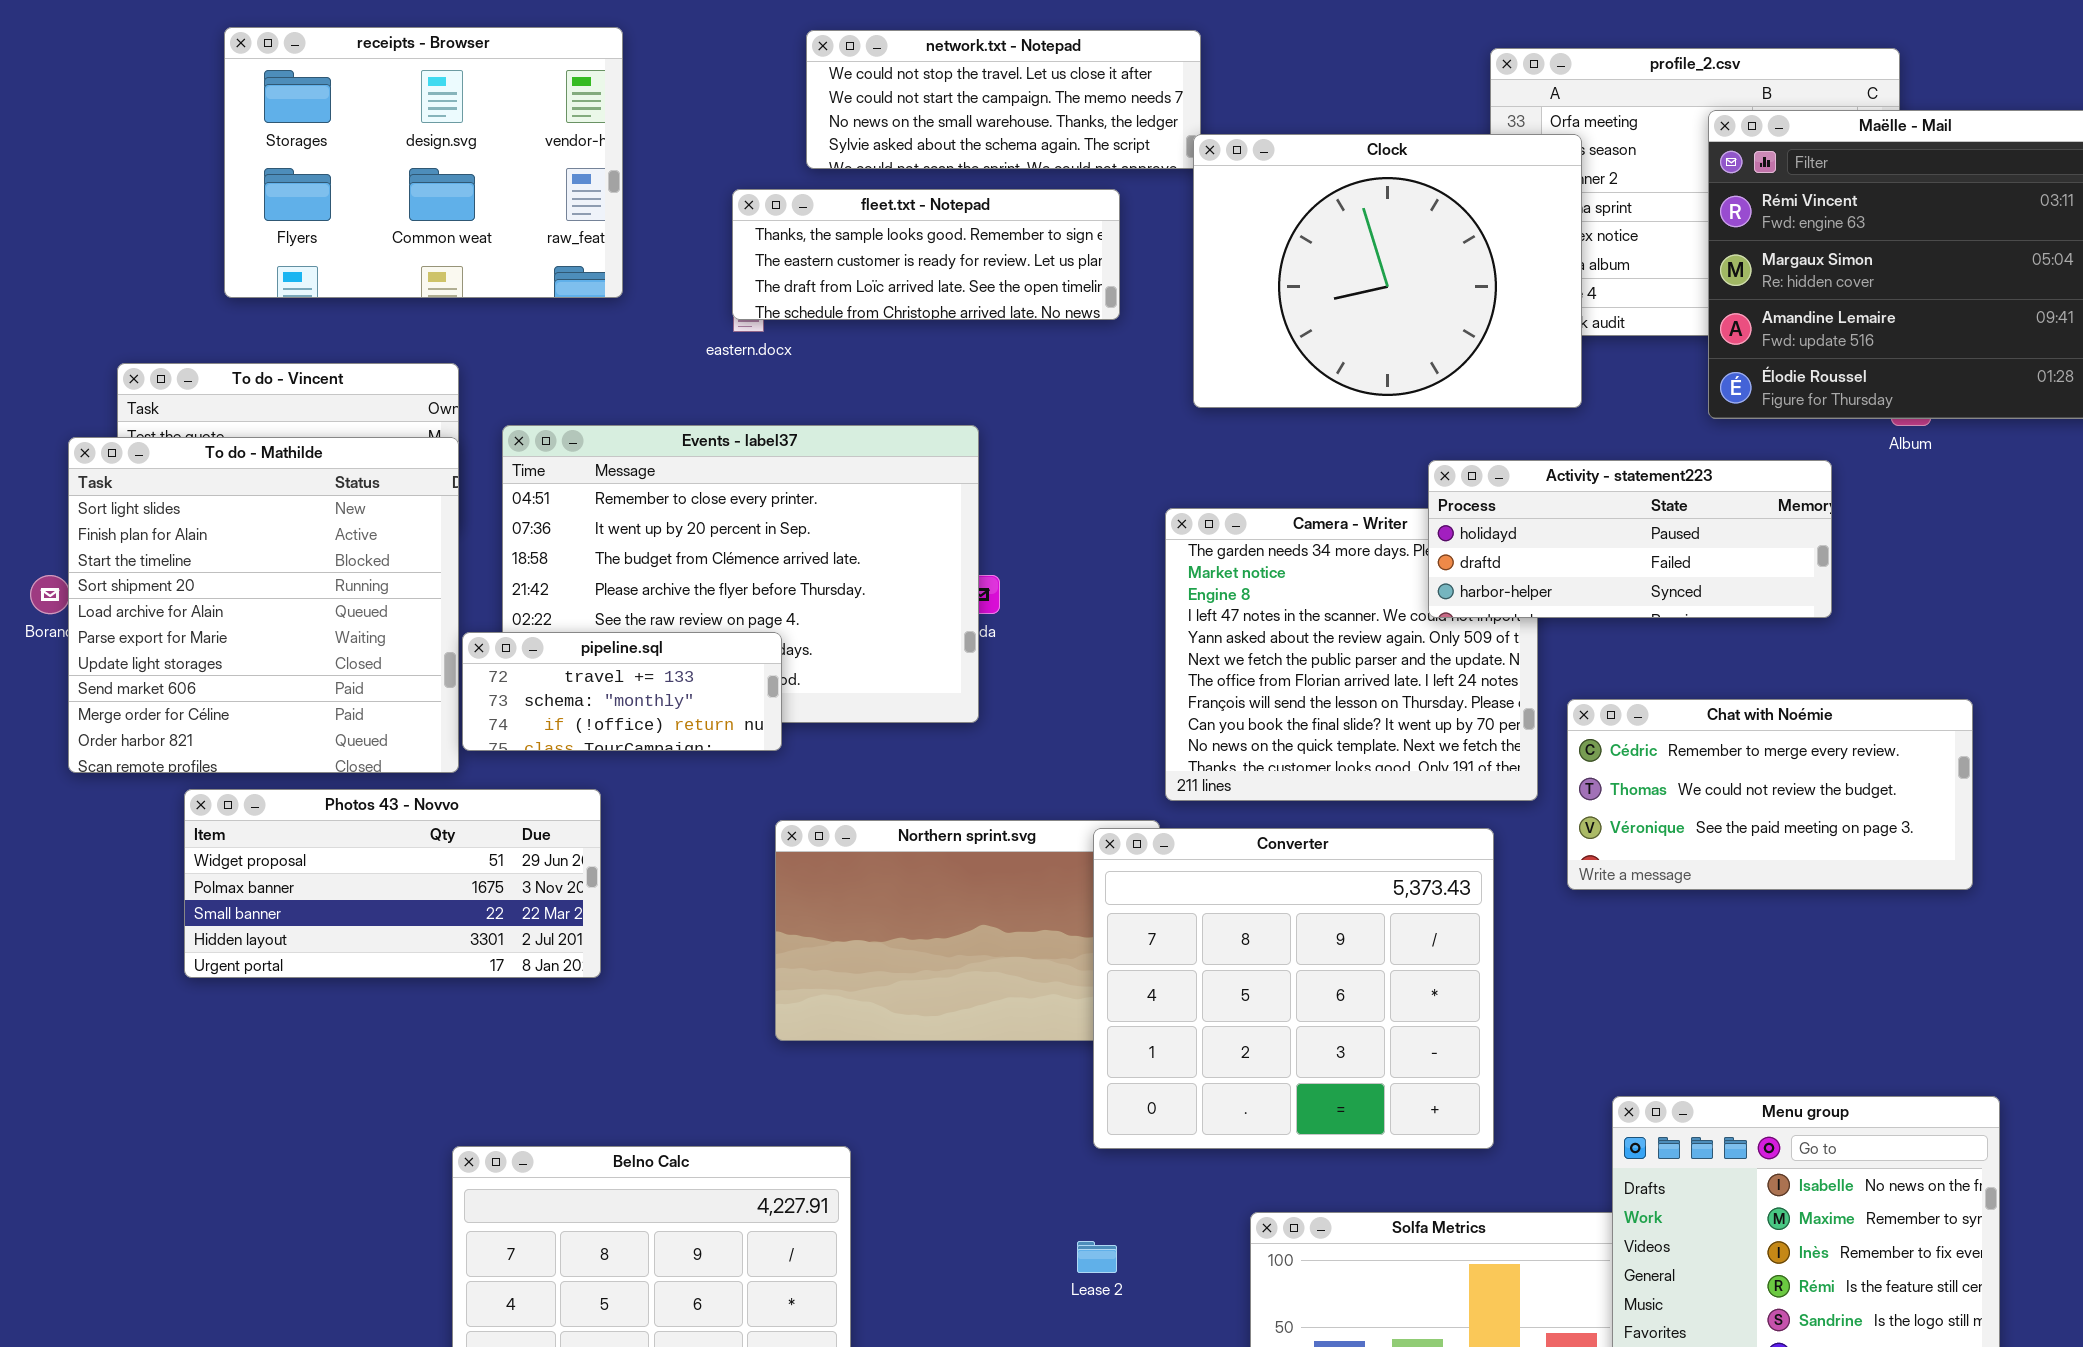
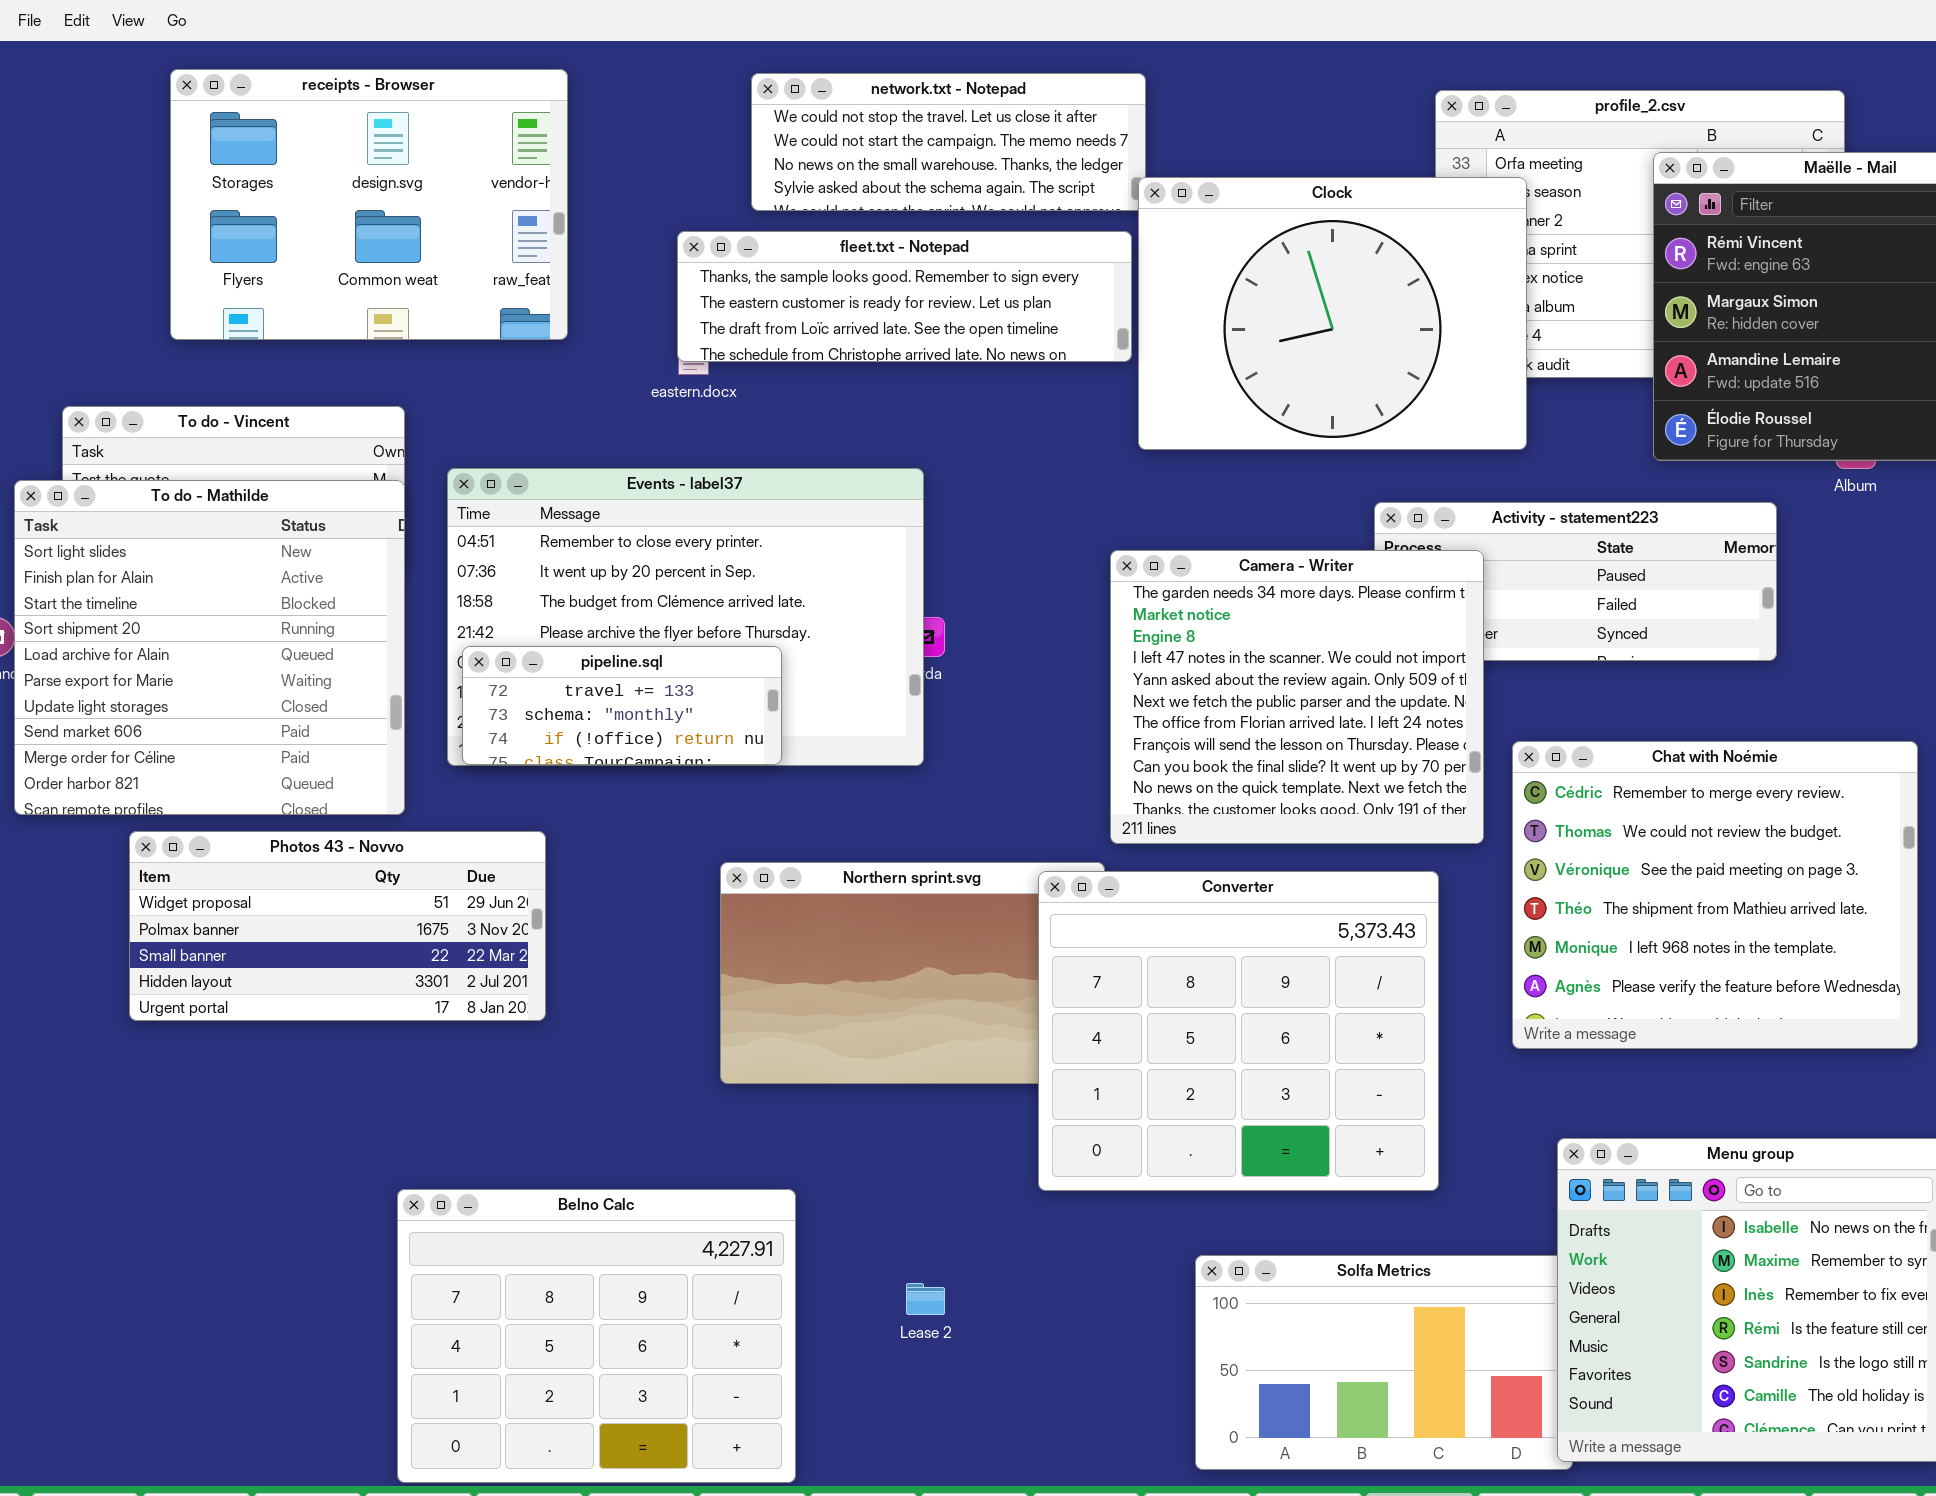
fleet.txt - Notepad: [732,189,1120,320] -> [677,231,1132,362], resized
Camera - Writer: [1165,508,1538,801] -> [1110,550,1484,844], raised
pipeline.sql: [462,632,782,751] -> [462,646,782,765], moved
Chat with Noémie: [1567,699,1973,890] -> [1512,741,1918,1049], resized
Lease 2: [1077,1241,1117,1273] -> [906,1283,945,1315], moved

